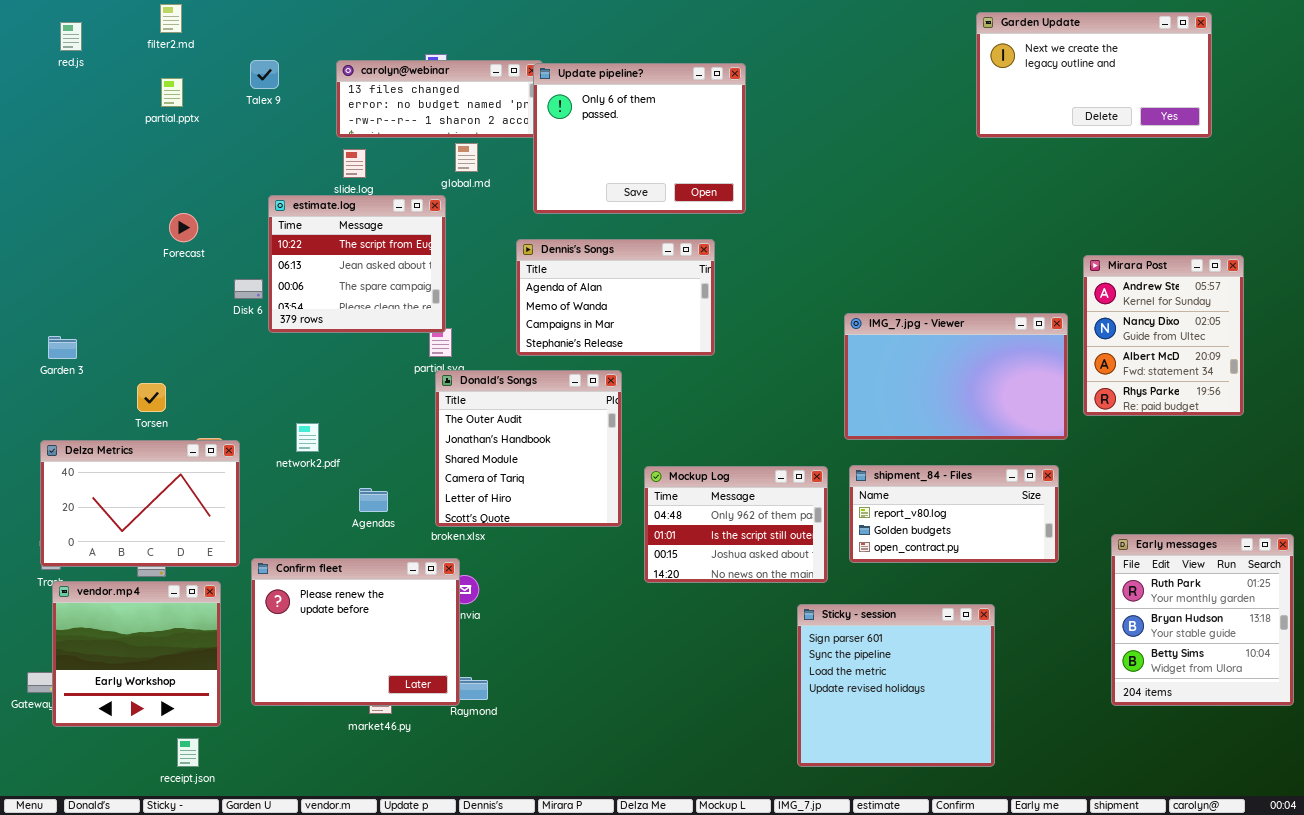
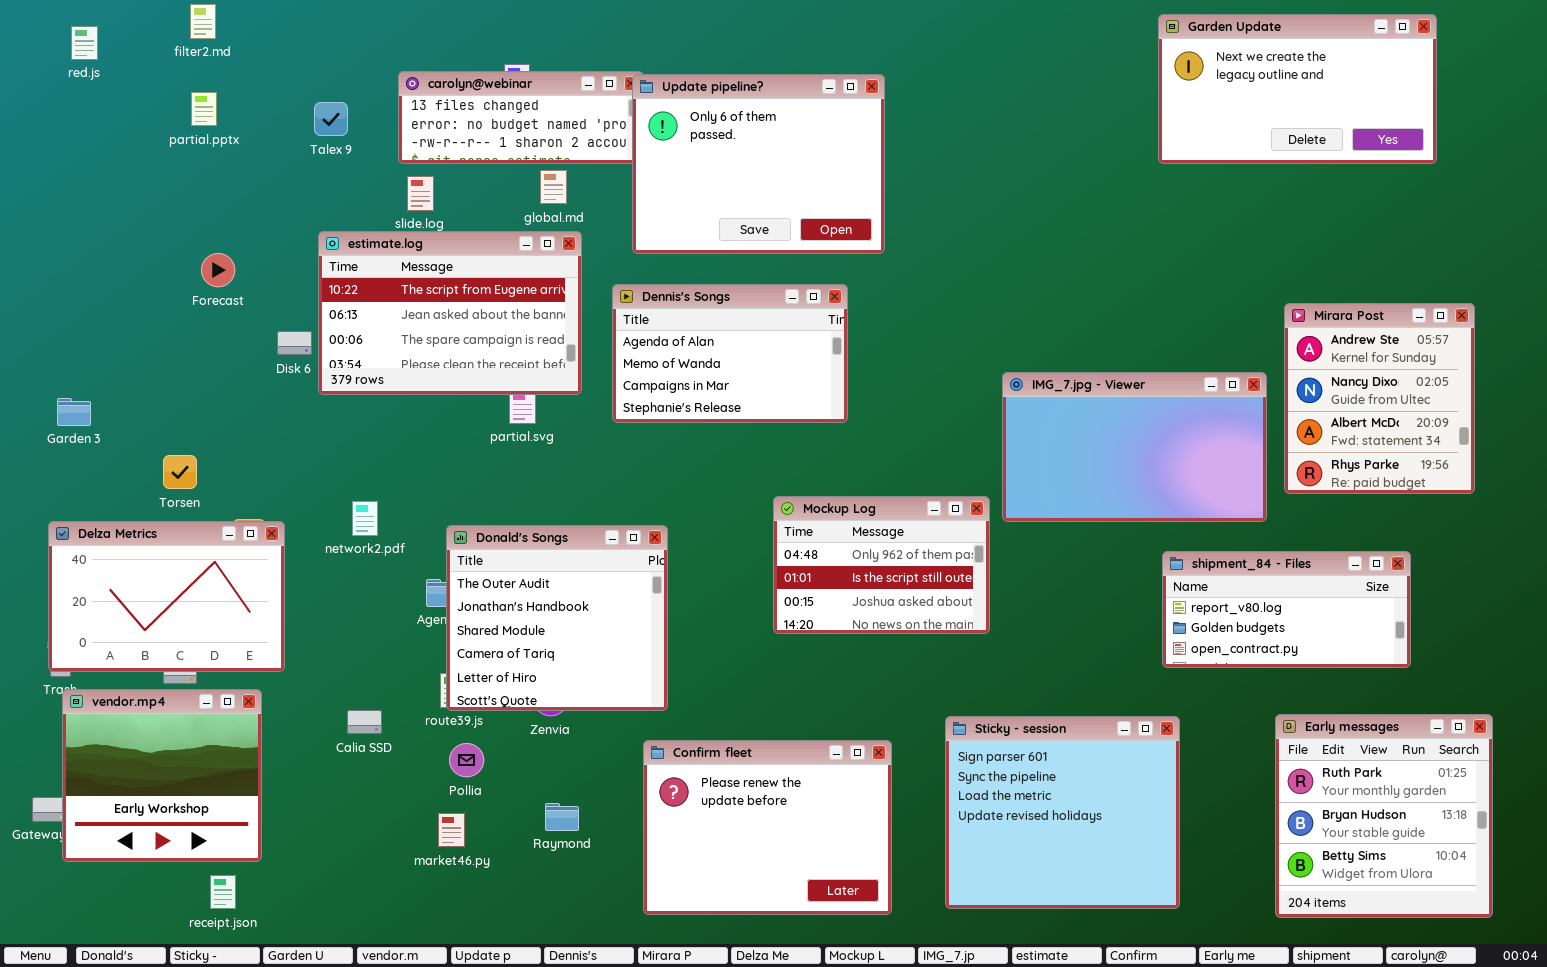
Talex 9: [250,60,279,89] -> [314,102,348,136], moved
estimate.log: [268,195,446,333] -> [318,231,582,395], resized
Donald's Songs: [435,370,622,527] -> [446,525,668,711], moved
shipment_84 - Files: [849,465,1059,563] -> [1162,551,1411,668], moved
Mockup Log: [644,466,828,583] -> [773,496,990,634], moved
Early messages: [1111,534,1294,706] -> [1275,714,1493,918], moved
Confirm fleet: [251,558,460,706] -> [643,740,892,915], moved

